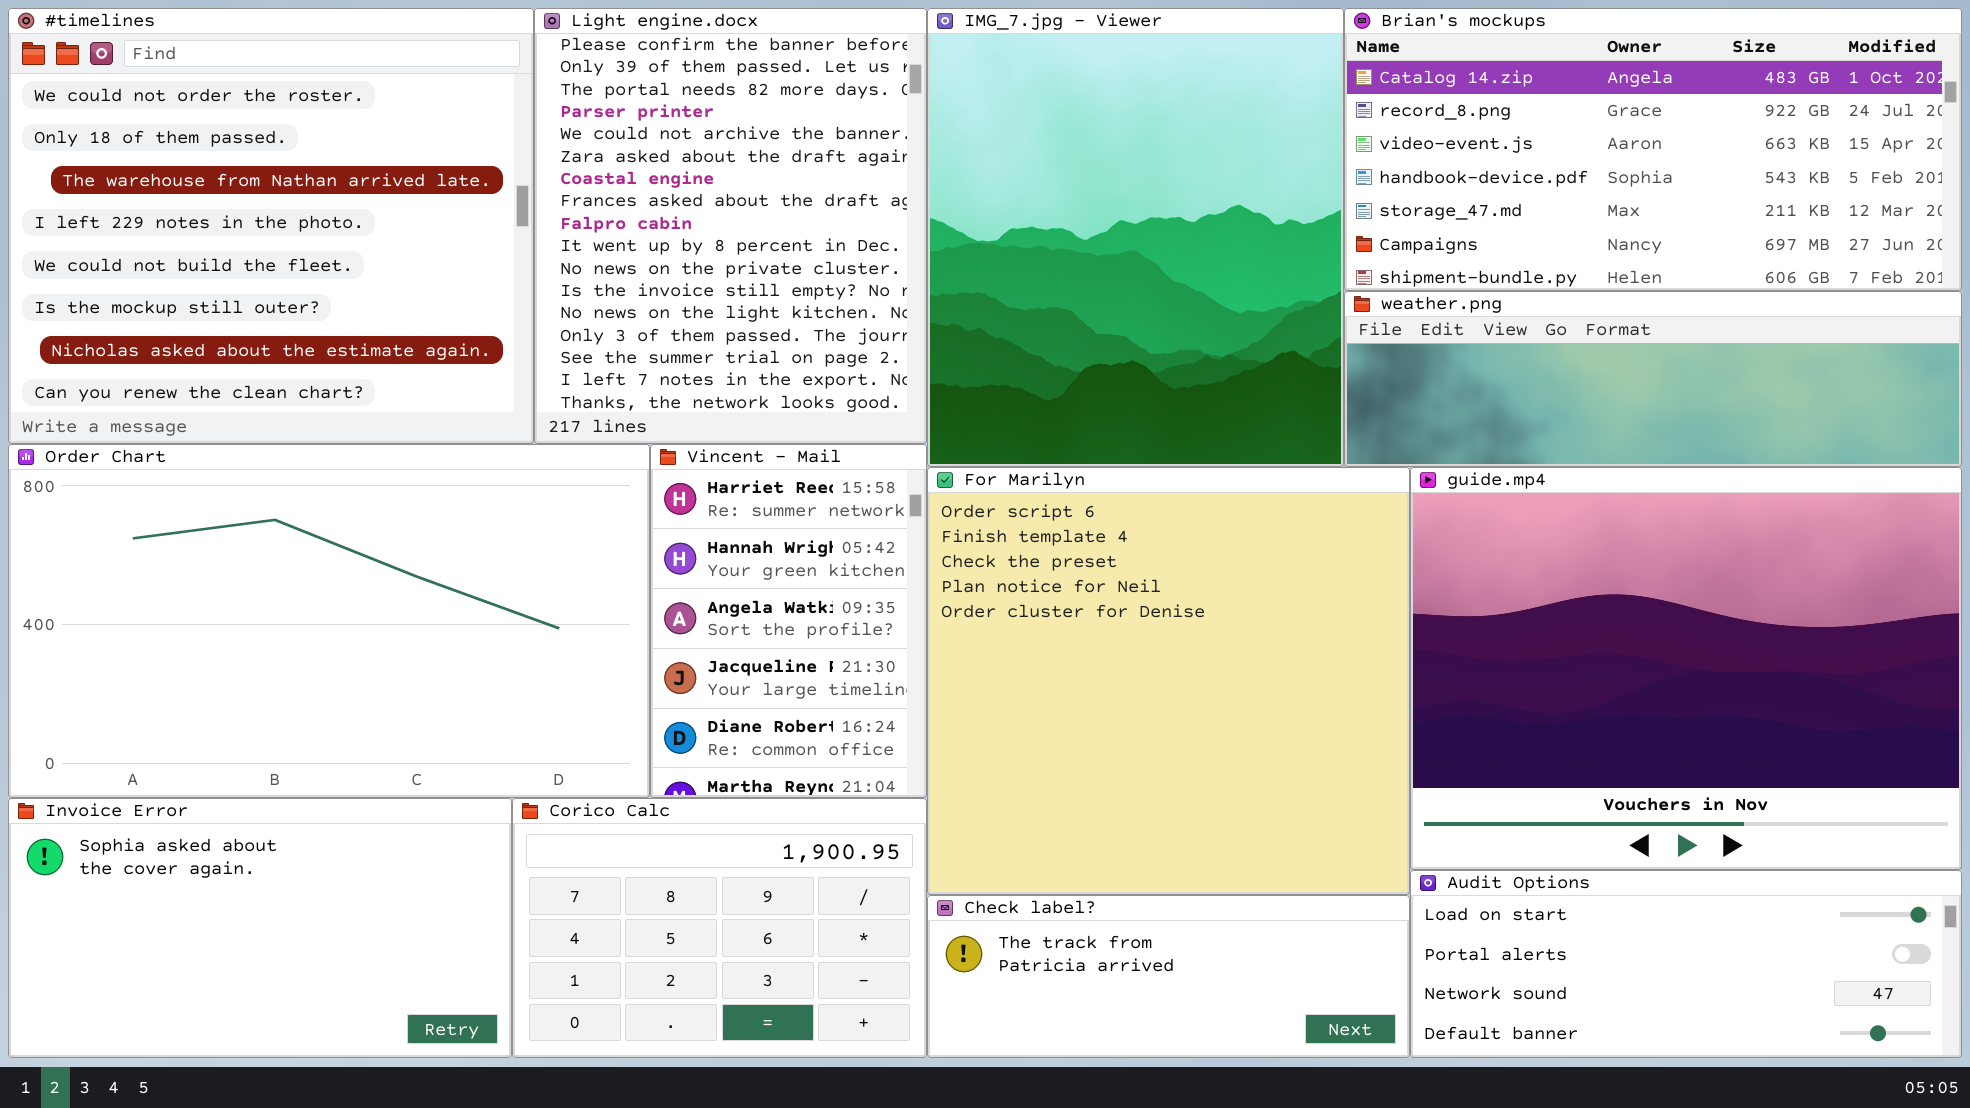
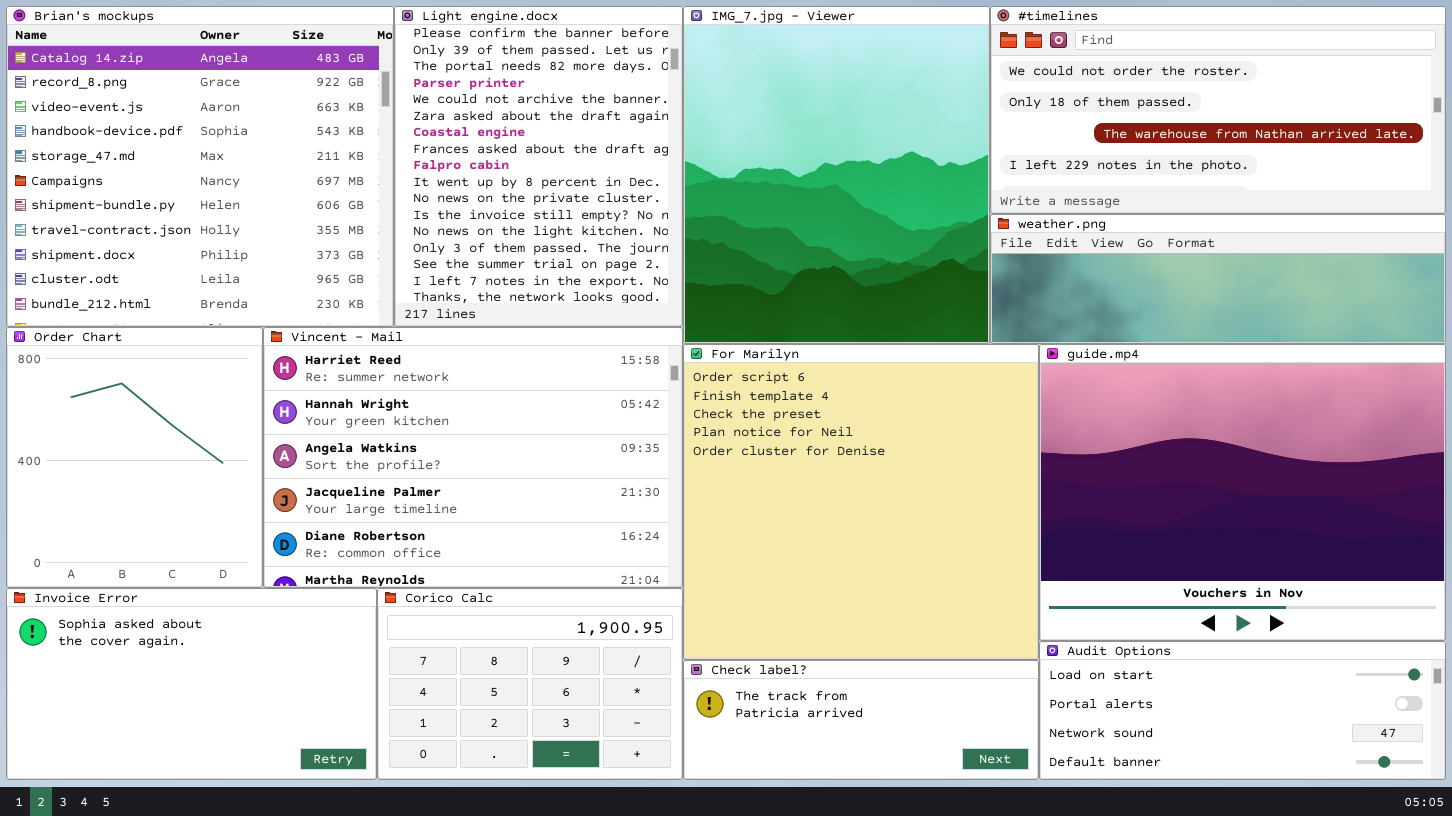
#timelines: [8,8,534,444] -> [990,6,1446,214], moved, resized
Brian's mockups: [1344,8,1962,291] -> [6,6,394,327], moved, resized
Order Chart: [8,444,650,798] -> [6,327,263,588], resized
Vincent - Mail: [650,444,927,798] -> [263,327,683,588], resized

